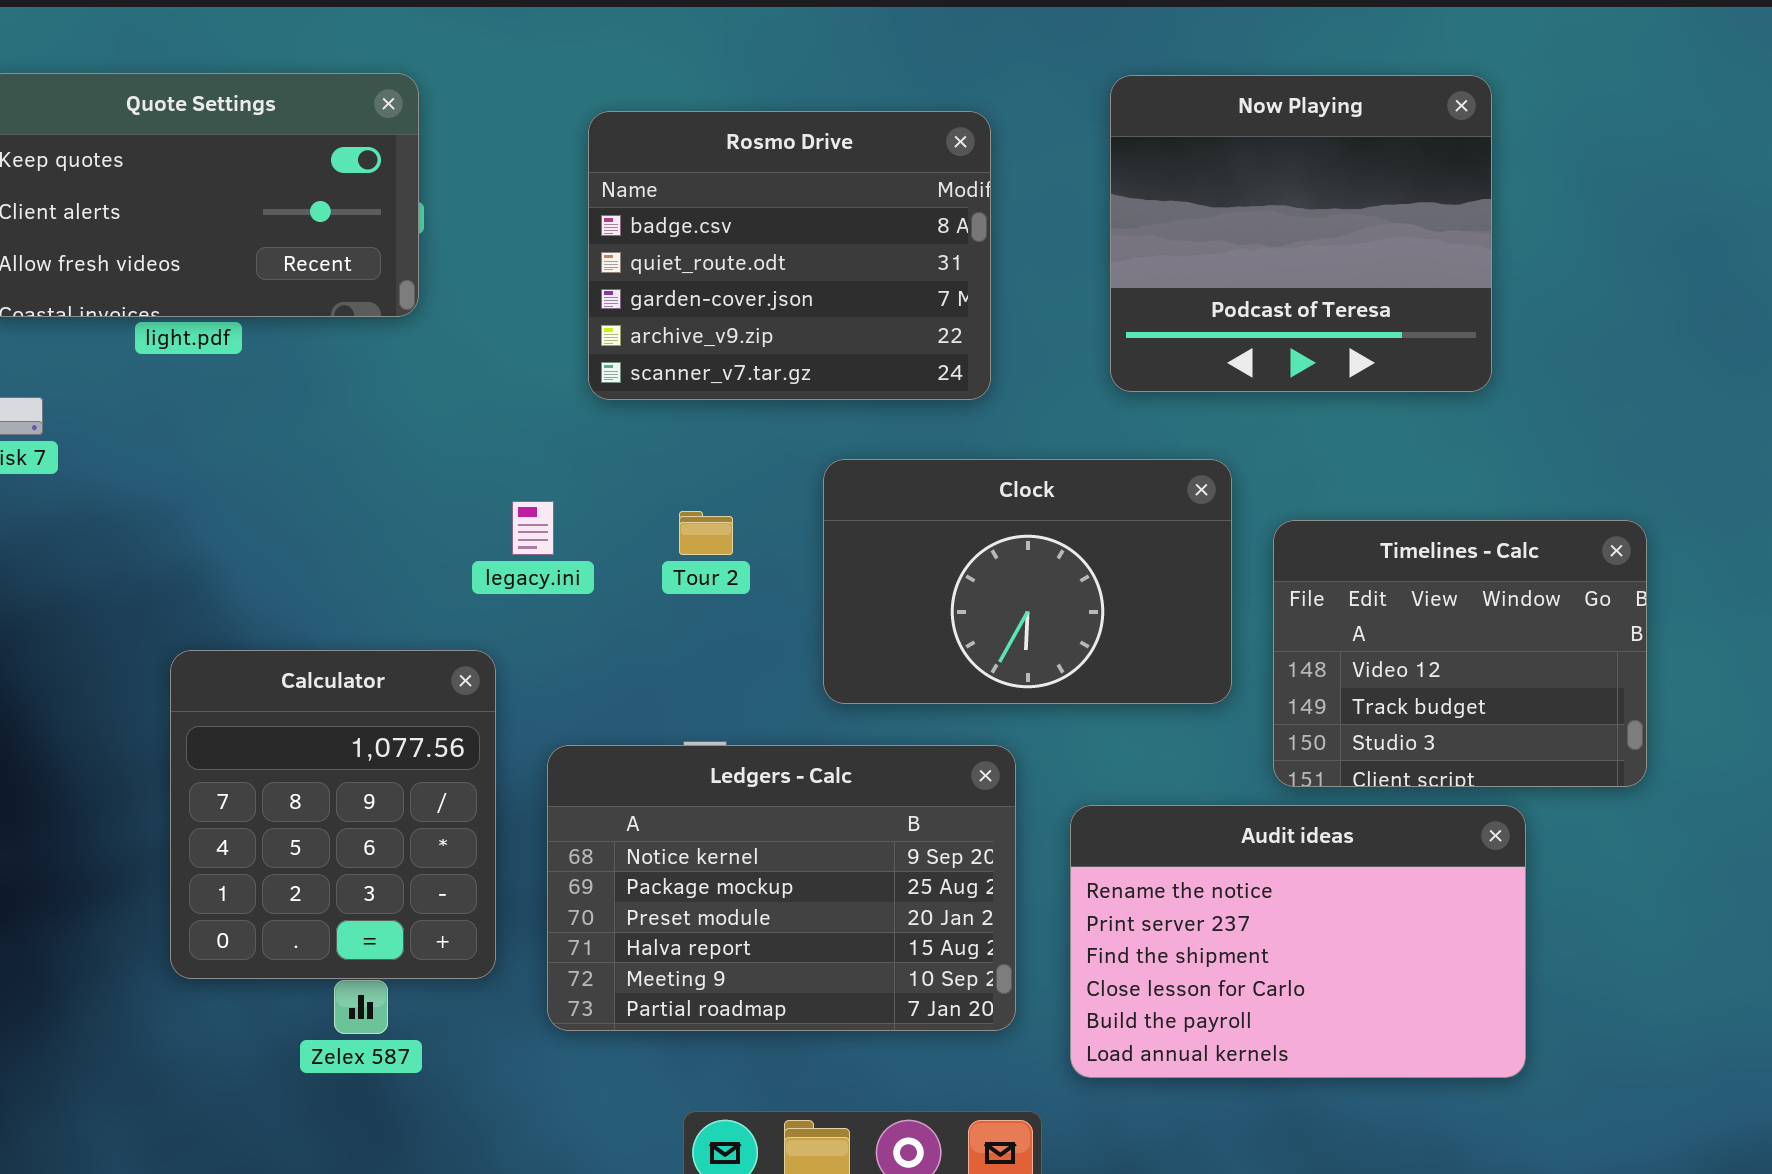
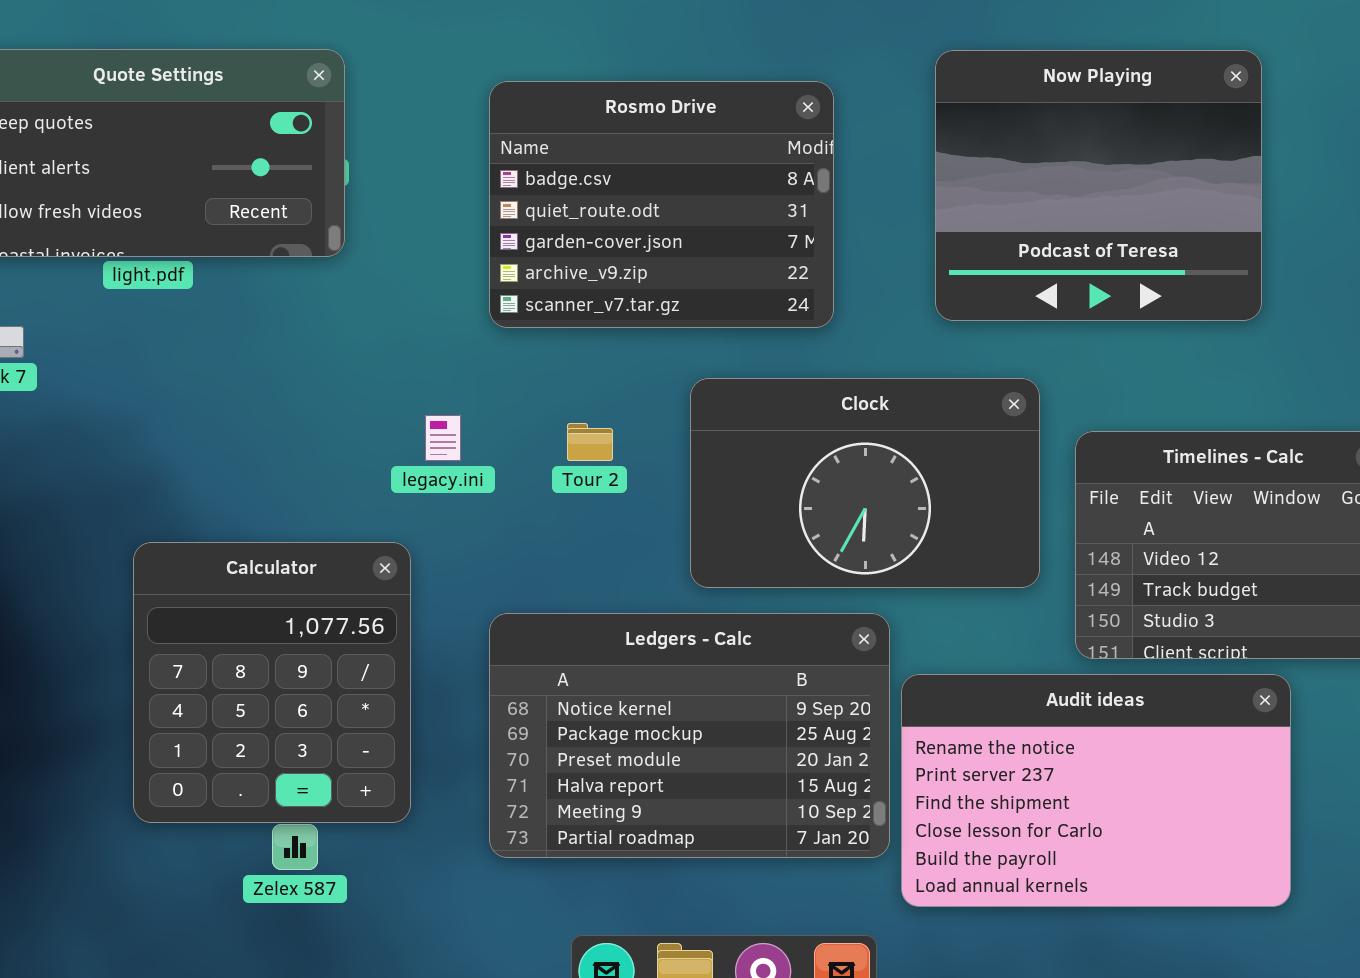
Ledgers - Calc: [547,745,1016,1031] -> [489,613,890,858], moved

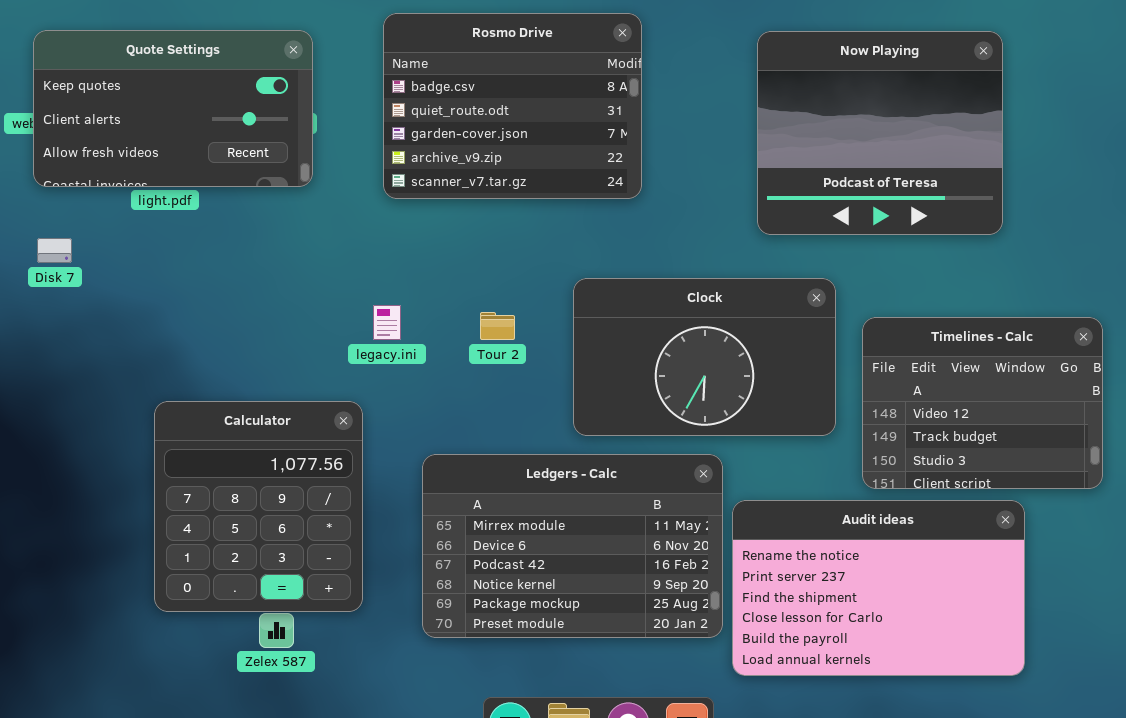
Rosmo Drive: [489,81,834,328] -> [383,13,642,199], moved
Ledgers - Calc: [489,613,890,858] -> [422,454,723,638], scrolled up 3 rows

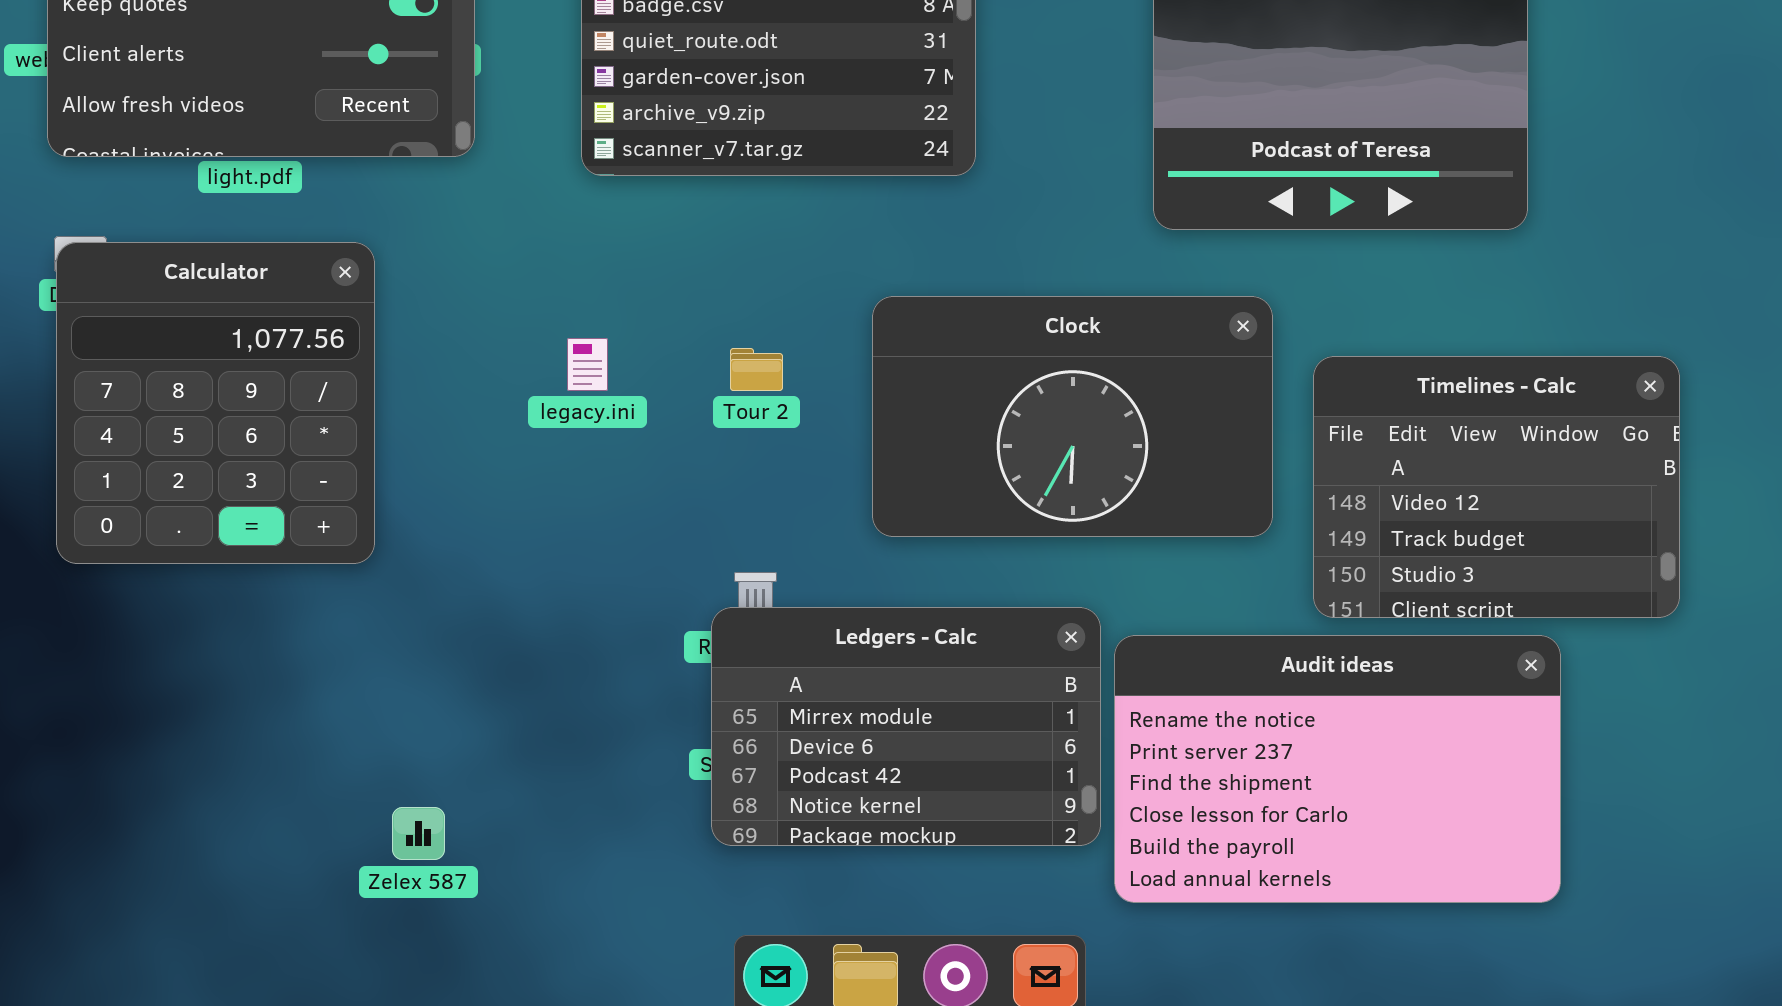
Calculator: [154,401,363,612] -> [56,242,375,564], moved
Ledgers - Calc: [422,454,723,638] -> [711,607,1101,846], resized

